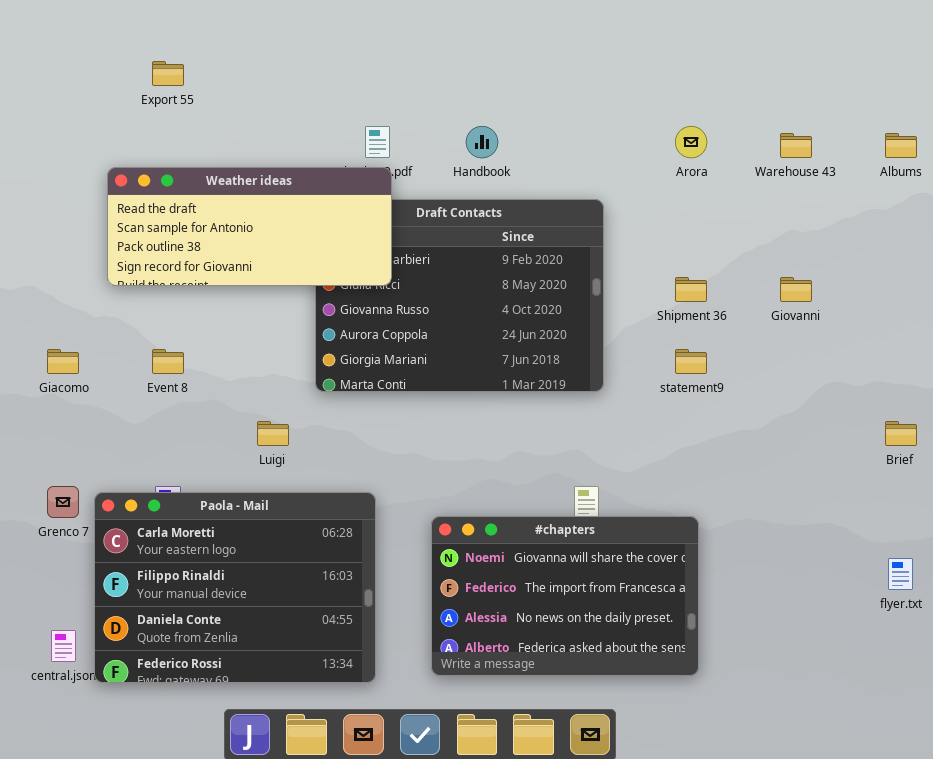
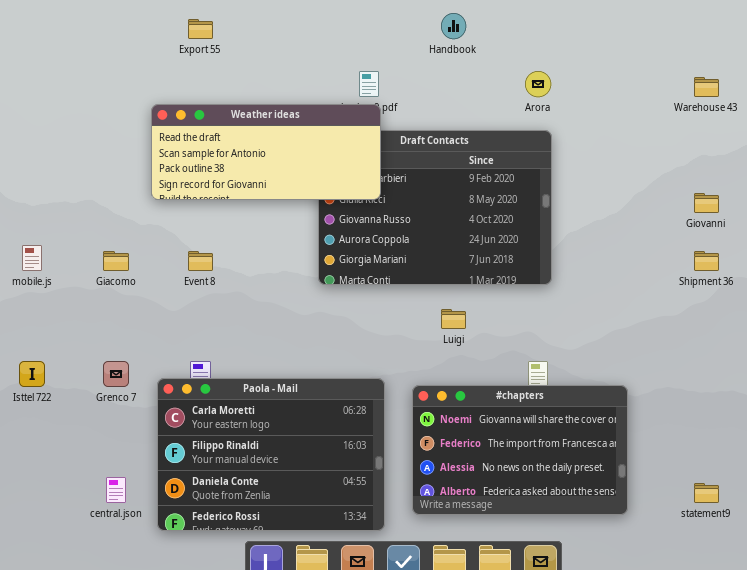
Handbook: [466,126,498,158] -> [441,13,466,39], moved
Arora: [675,126,707,158] -> [525,71,551,97], moved
Shipment 36: [675,277,707,302] -> [694,251,719,271], moved
statement9: [675,349,707,374] -> [694,483,719,503], moved
Luigi: [257,421,289,446] -> [441,309,466,329], moved
Paola - Mail: [94,492,376,683] -> [157,378,385,531], moved

